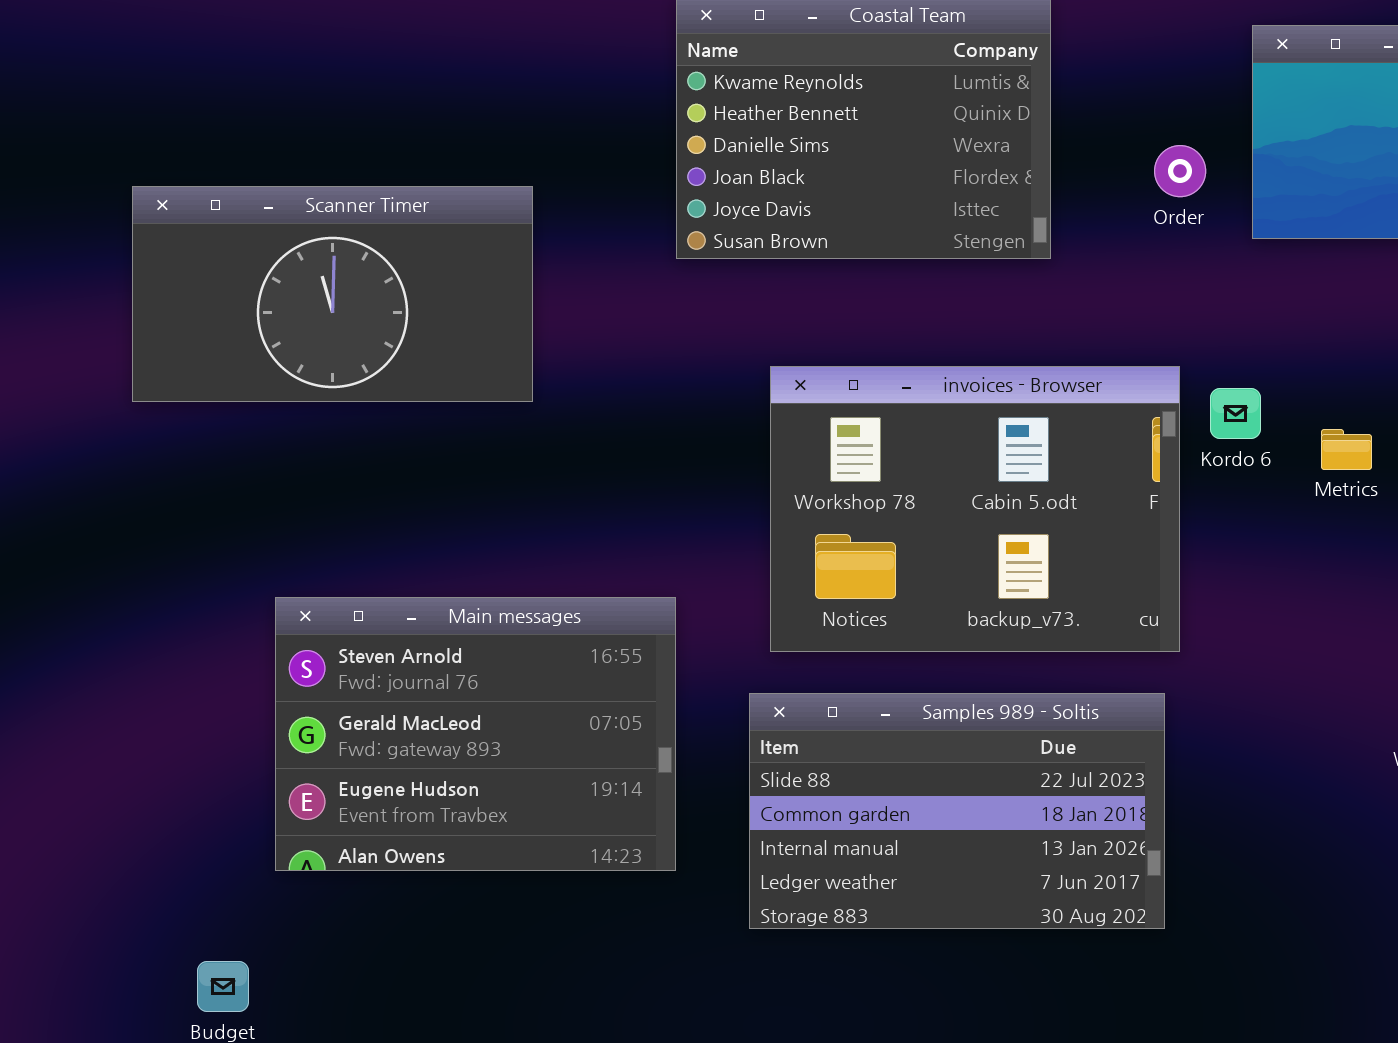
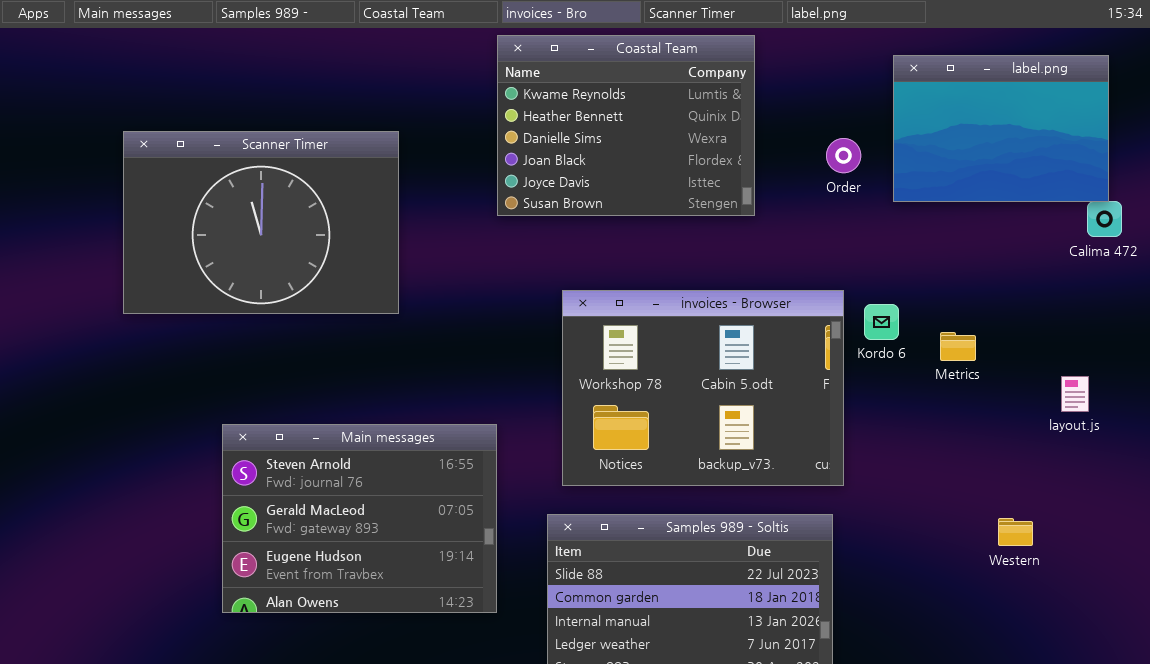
Scanner Timer: [132,186,533,402] -> [123,131,399,314], resized
Main messages: [275,597,676,871] -> [222,424,497,613], moved

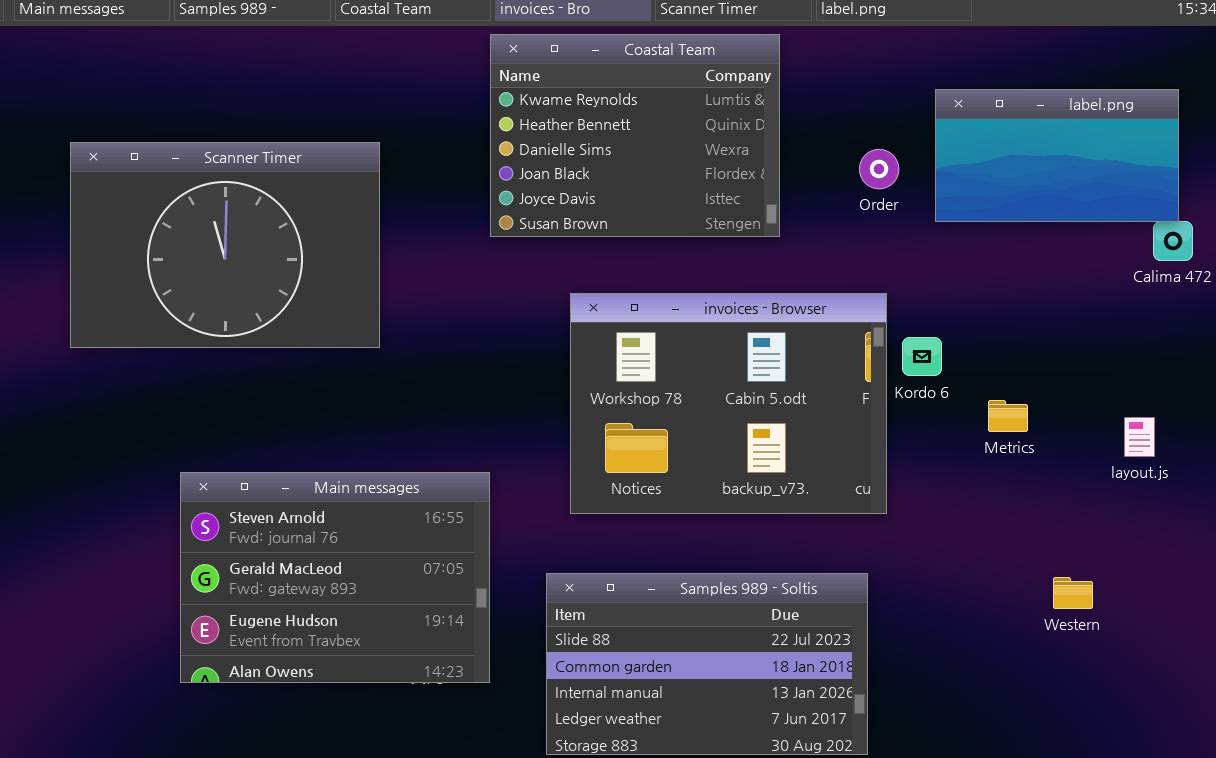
label.png: [893,55,1109,202] -> [935,89,1179,222], resized
invoices - Browser: [562,290,844,486] -> [570,293,887,514], moved
Metrics: [940,332,976,361] -> [988,400,1028,432], moved

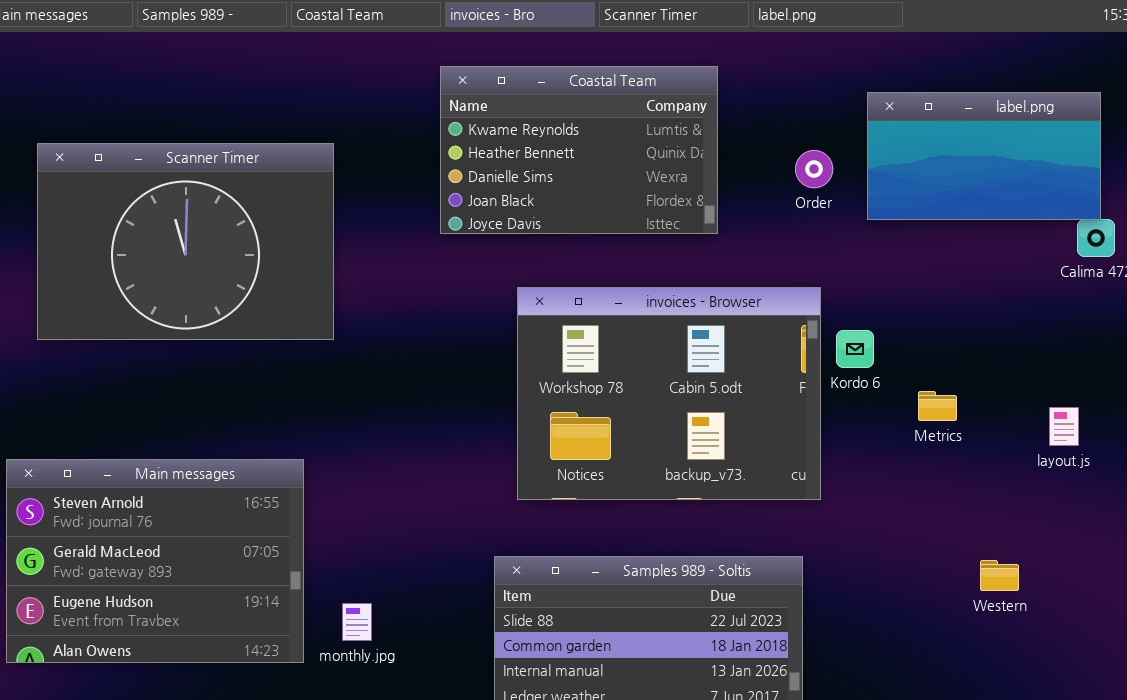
Coastal Team: [490,34,780,237] -> [440,66,718,234], resized
Main messages: [180,472,490,683] -> [6,459,304,663], moved

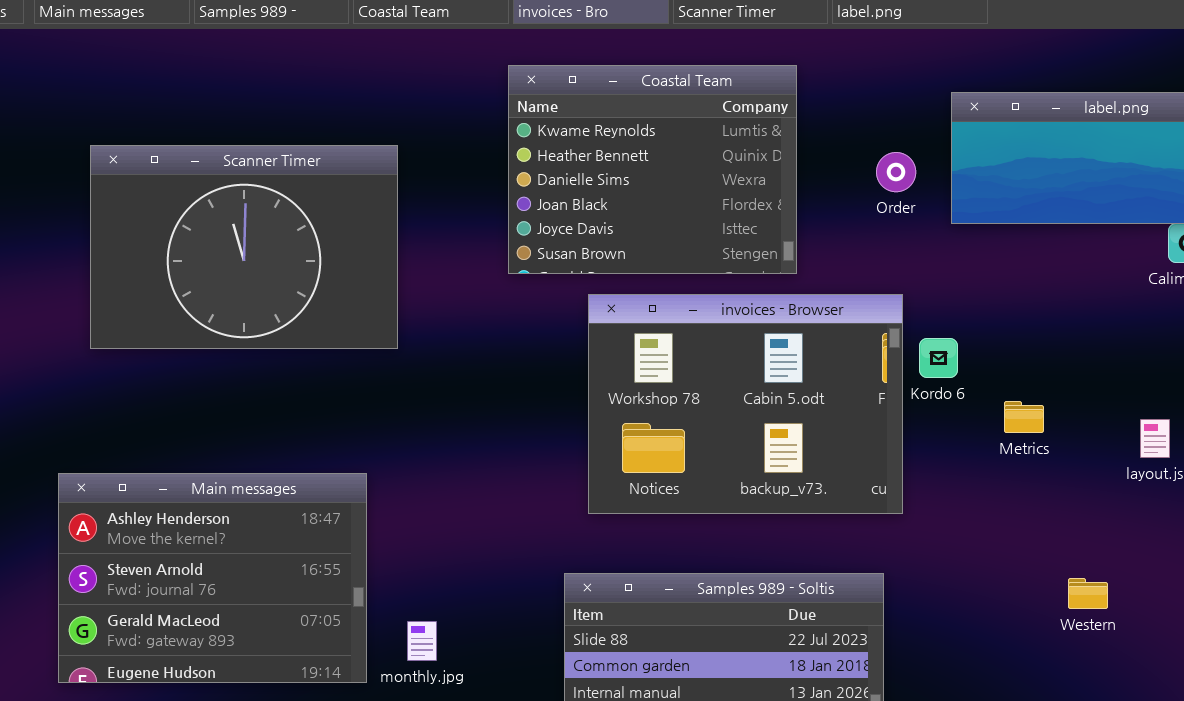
Coastal Team: [440,66,718,234] -> [508,65,797,274], resized
Main messages: [6,459,304,663] -> [58,473,367,683], scrolled up 1 row

